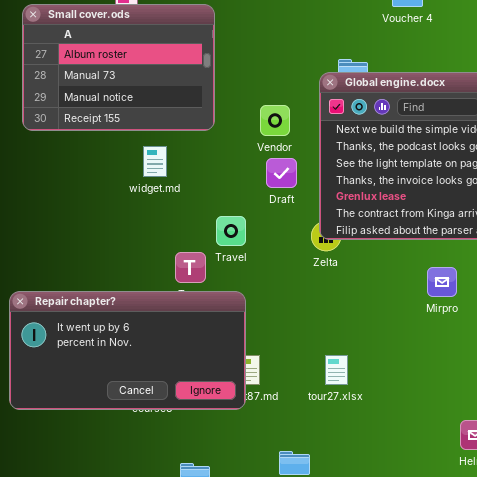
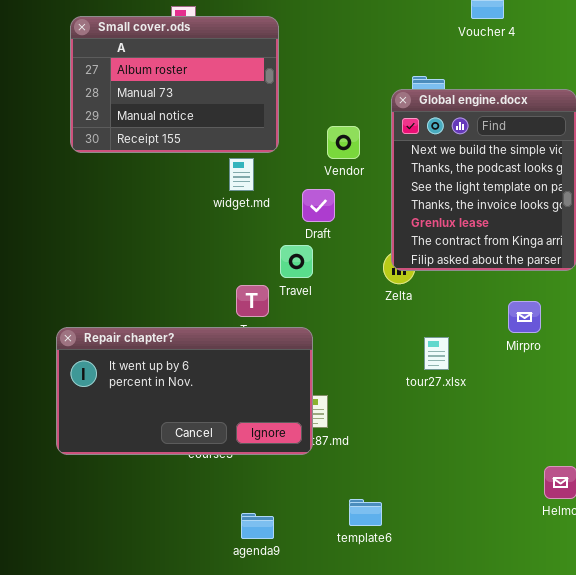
widget.md: [143,146,167,177] -> [229,158,254,191], moved
Draft: [266,158,297,188] -> [302,189,335,222], moved
tour27.xlsx: [325,355,348,385] -> [424,337,449,370], moved

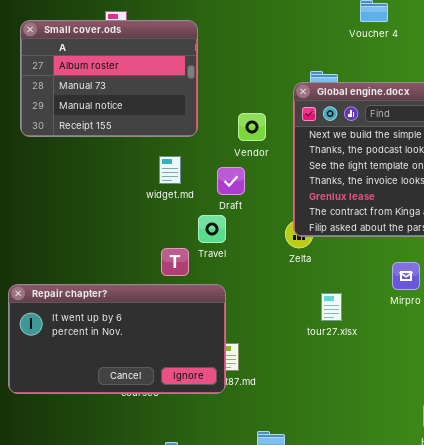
widget.md: [229,158,254,191] -> [159,156,181,184], moved

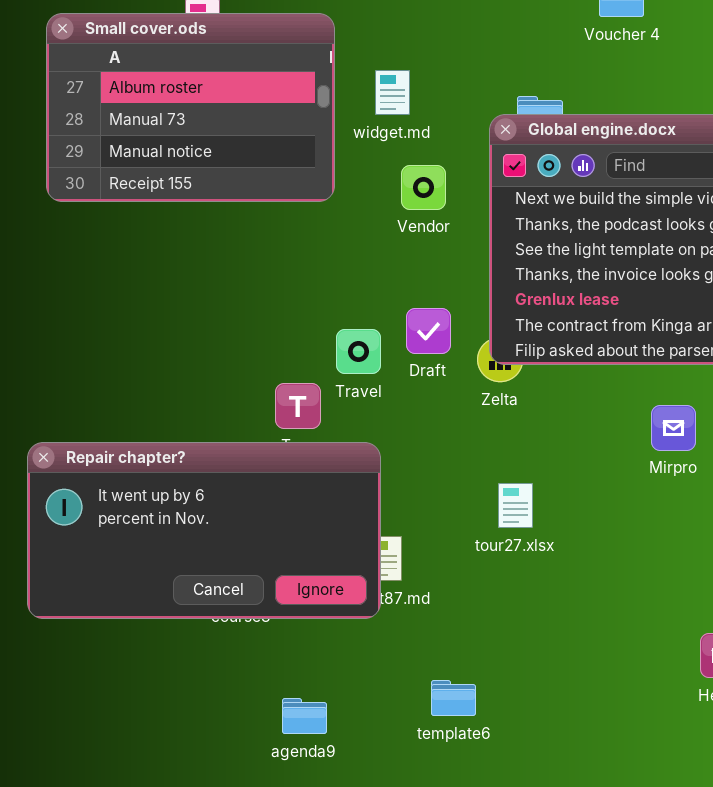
widget.md: [159,156,181,184] -> [375,70,410,115], moved
Draft: [217,167,245,195] -> [406,308,451,354], moved
tour27.xlsx: [321,293,342,321] -> [498,483,533,528], moved

